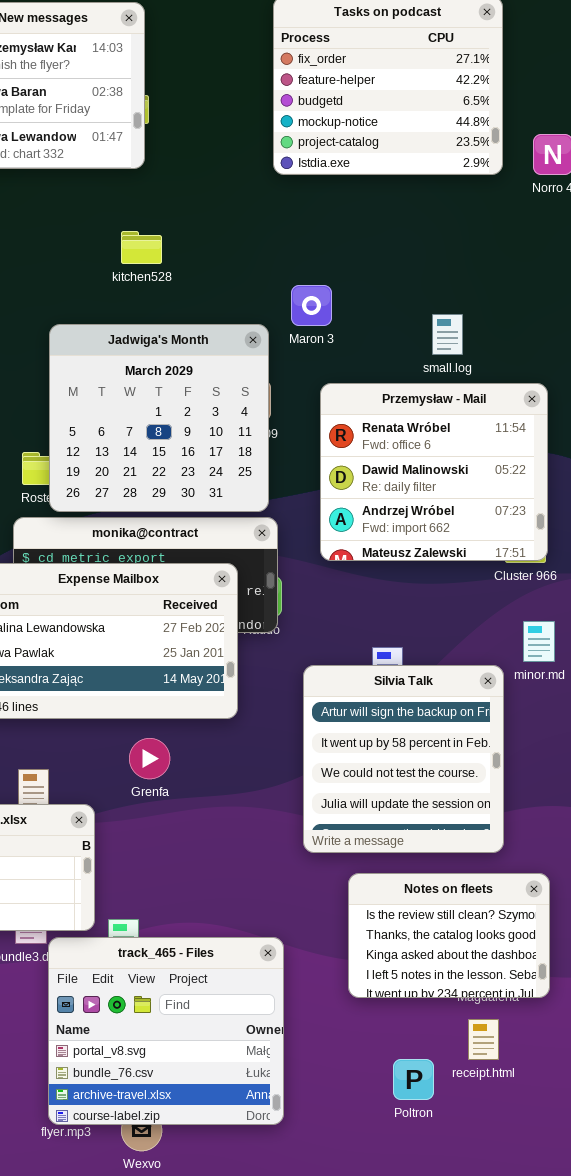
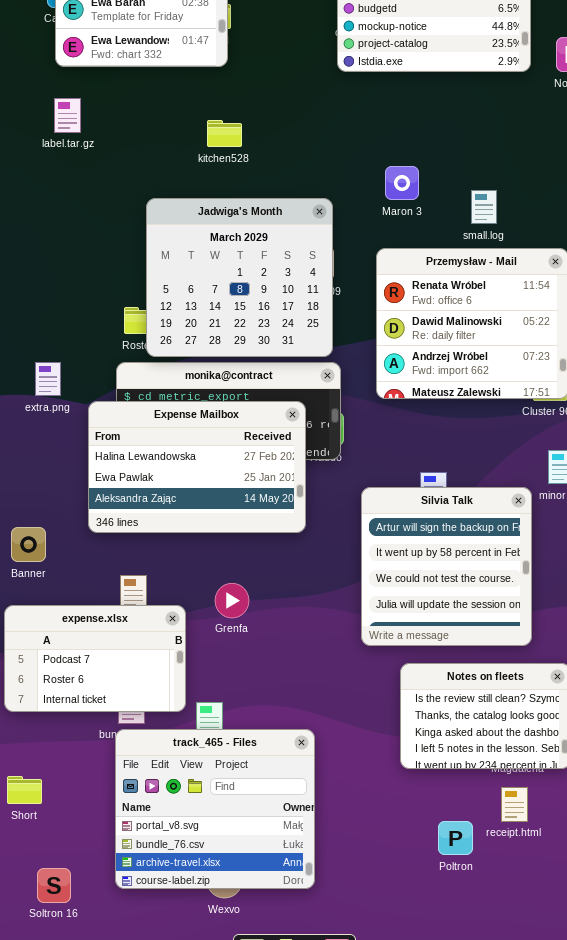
Maron 3: [291,285,332,326] -> [385,166,419,200], moved
Grenfa: [129,738,170,779] -> [215,583,249,618], moved
track_465 - Files: [48,937,284,1125] -> [115,729,315,889], moved

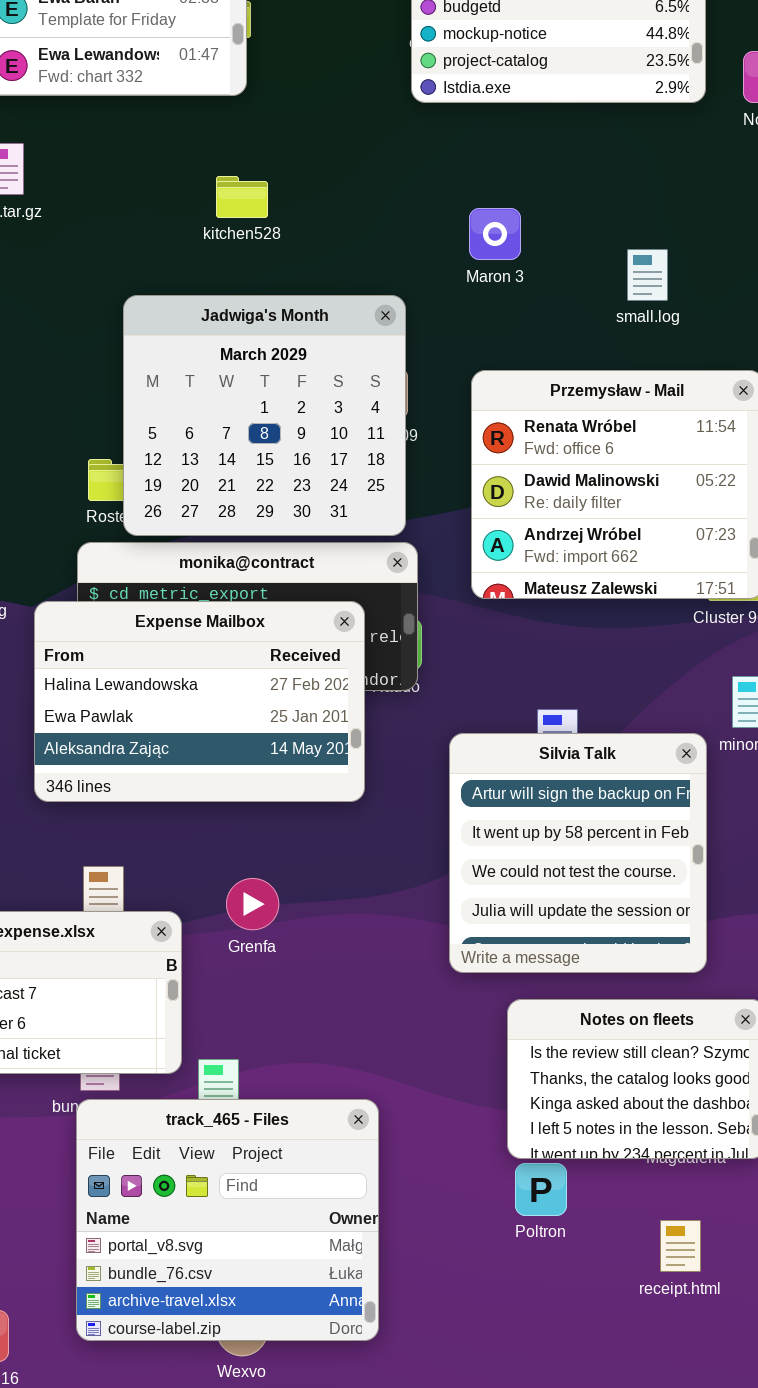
Maron 3: [385,166,419,200] -> [469,208,521,260], moved
small.log: [471,190,497,224] -> [627,249,668,301], moved
receipt.html: [501,787,528,822] -> [660,1220,701,1272], moved
Poltron: [438,821,473,855] -> [515,1163,567,1216], moved

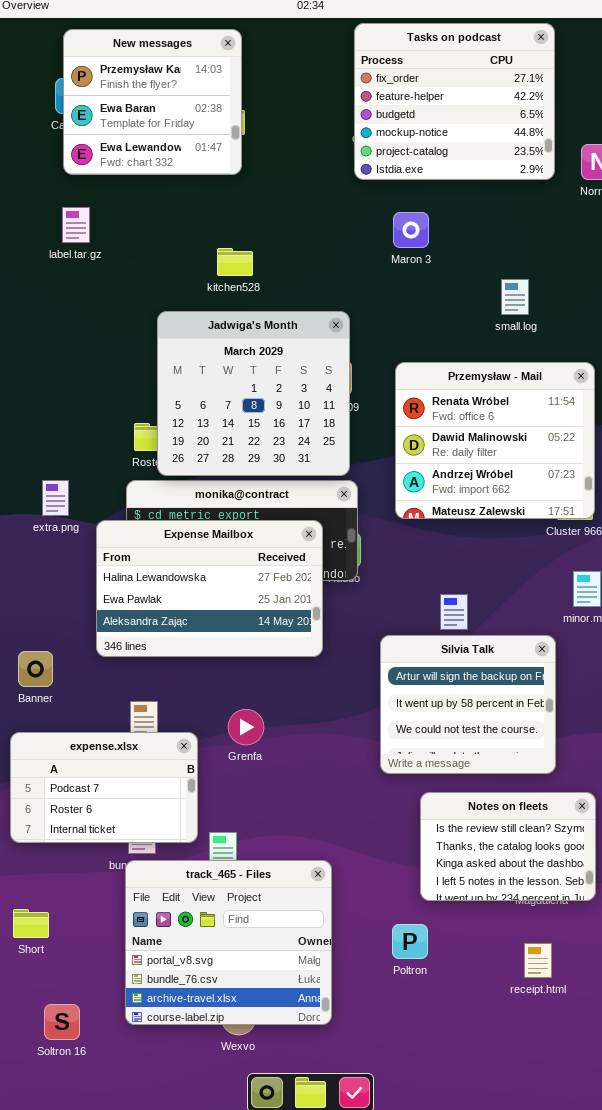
kitchen528: [216,176,268,218] -> [217,248,253,276], moved
Maron 3: [469,208,521,260] -> [393,212,429,248], moved
Silvia Talk: [449,733,707,973] -> [380,635,556,774], resized
Poltron: [515,1163,567,1216] -> [392,924,428,959], moved

